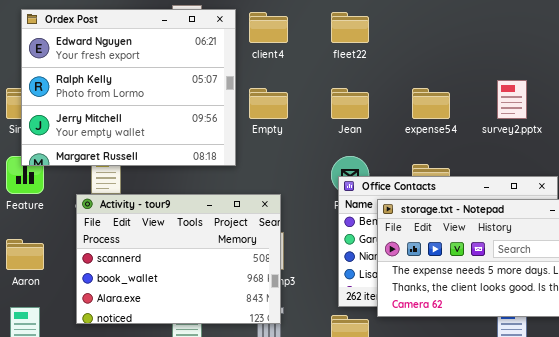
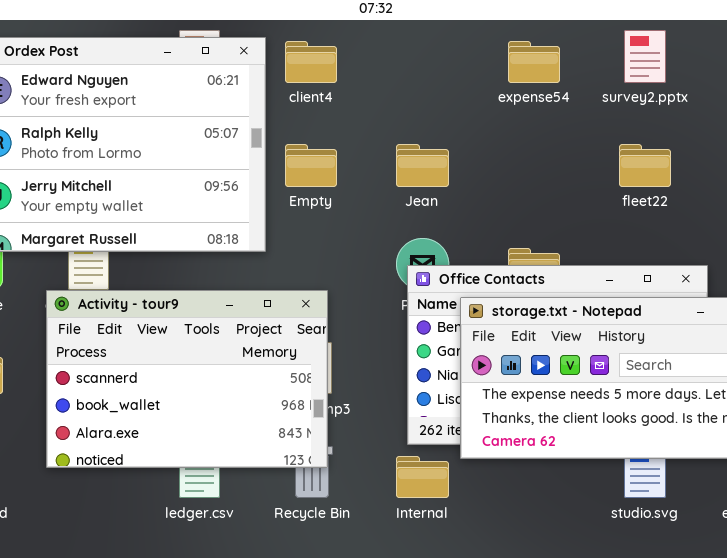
fleet22: [331,12,369,43] -> [619,144,671,187], moved
survey2.pptx: [497,80,527,119] -> [624,30,666,83], moved
expense54: [412,88,450,119] -> [508,41,560,83], moved

